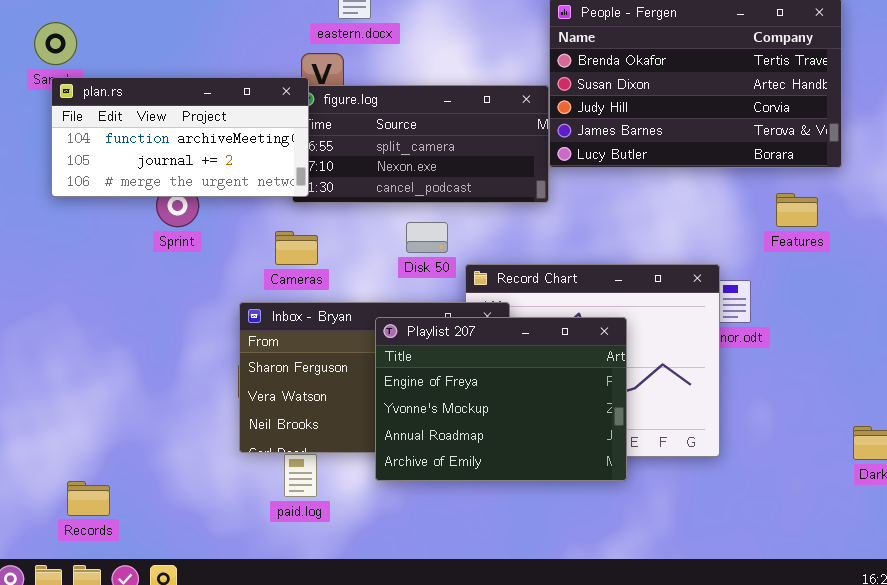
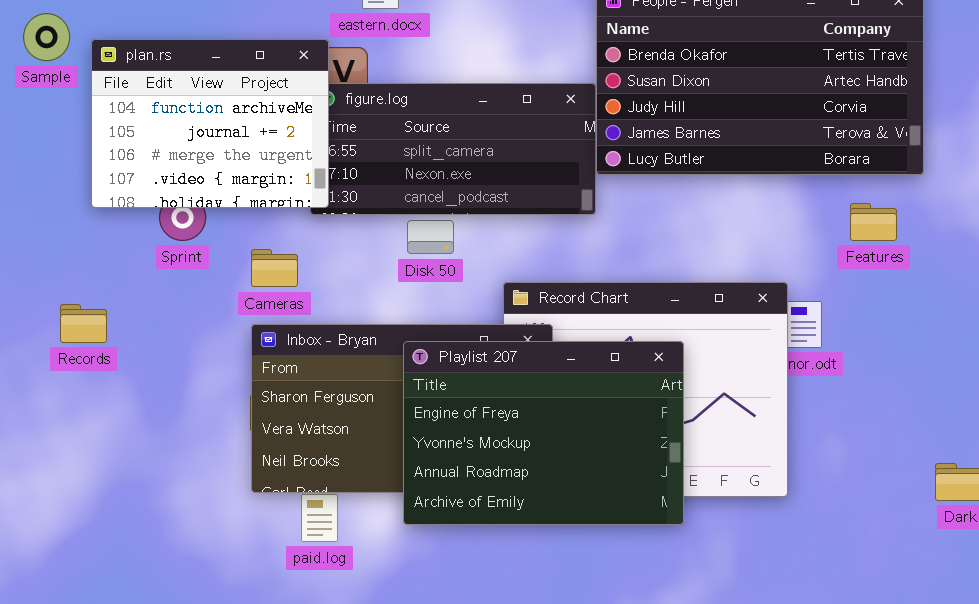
plan.rs: [51,77,309,197] -> [91,39,329,208], resized
Disk 50: [406,222,448,253] -> [407,220,454,254], moved
Cameras: [275,231,318,265] -> [251,249,298,287], moved
Records: [67,481,110,516] -> [60,304,107,343], moved

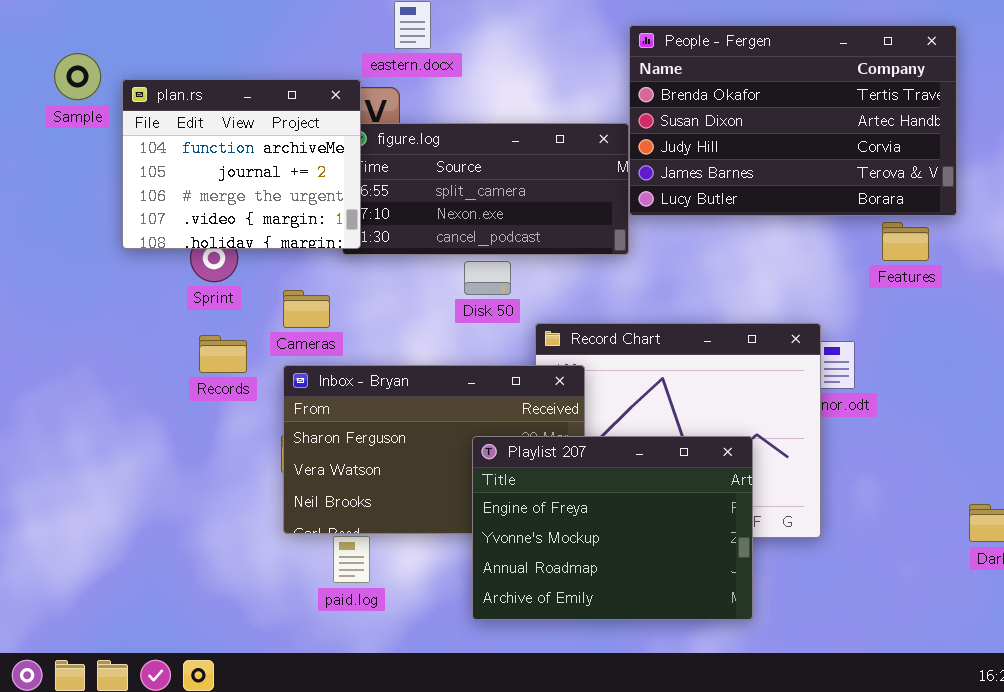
Features: [850,203,897,241] -> [882,222,929,261], moved
Disk 50: [407,220,454,254] -> [464,261,511,295], moved
Records: [60,304,107,343] -> [199,335,247,373], moved
Playlist 207: [403,341,684,525] -> [472,436,753,620], moved

